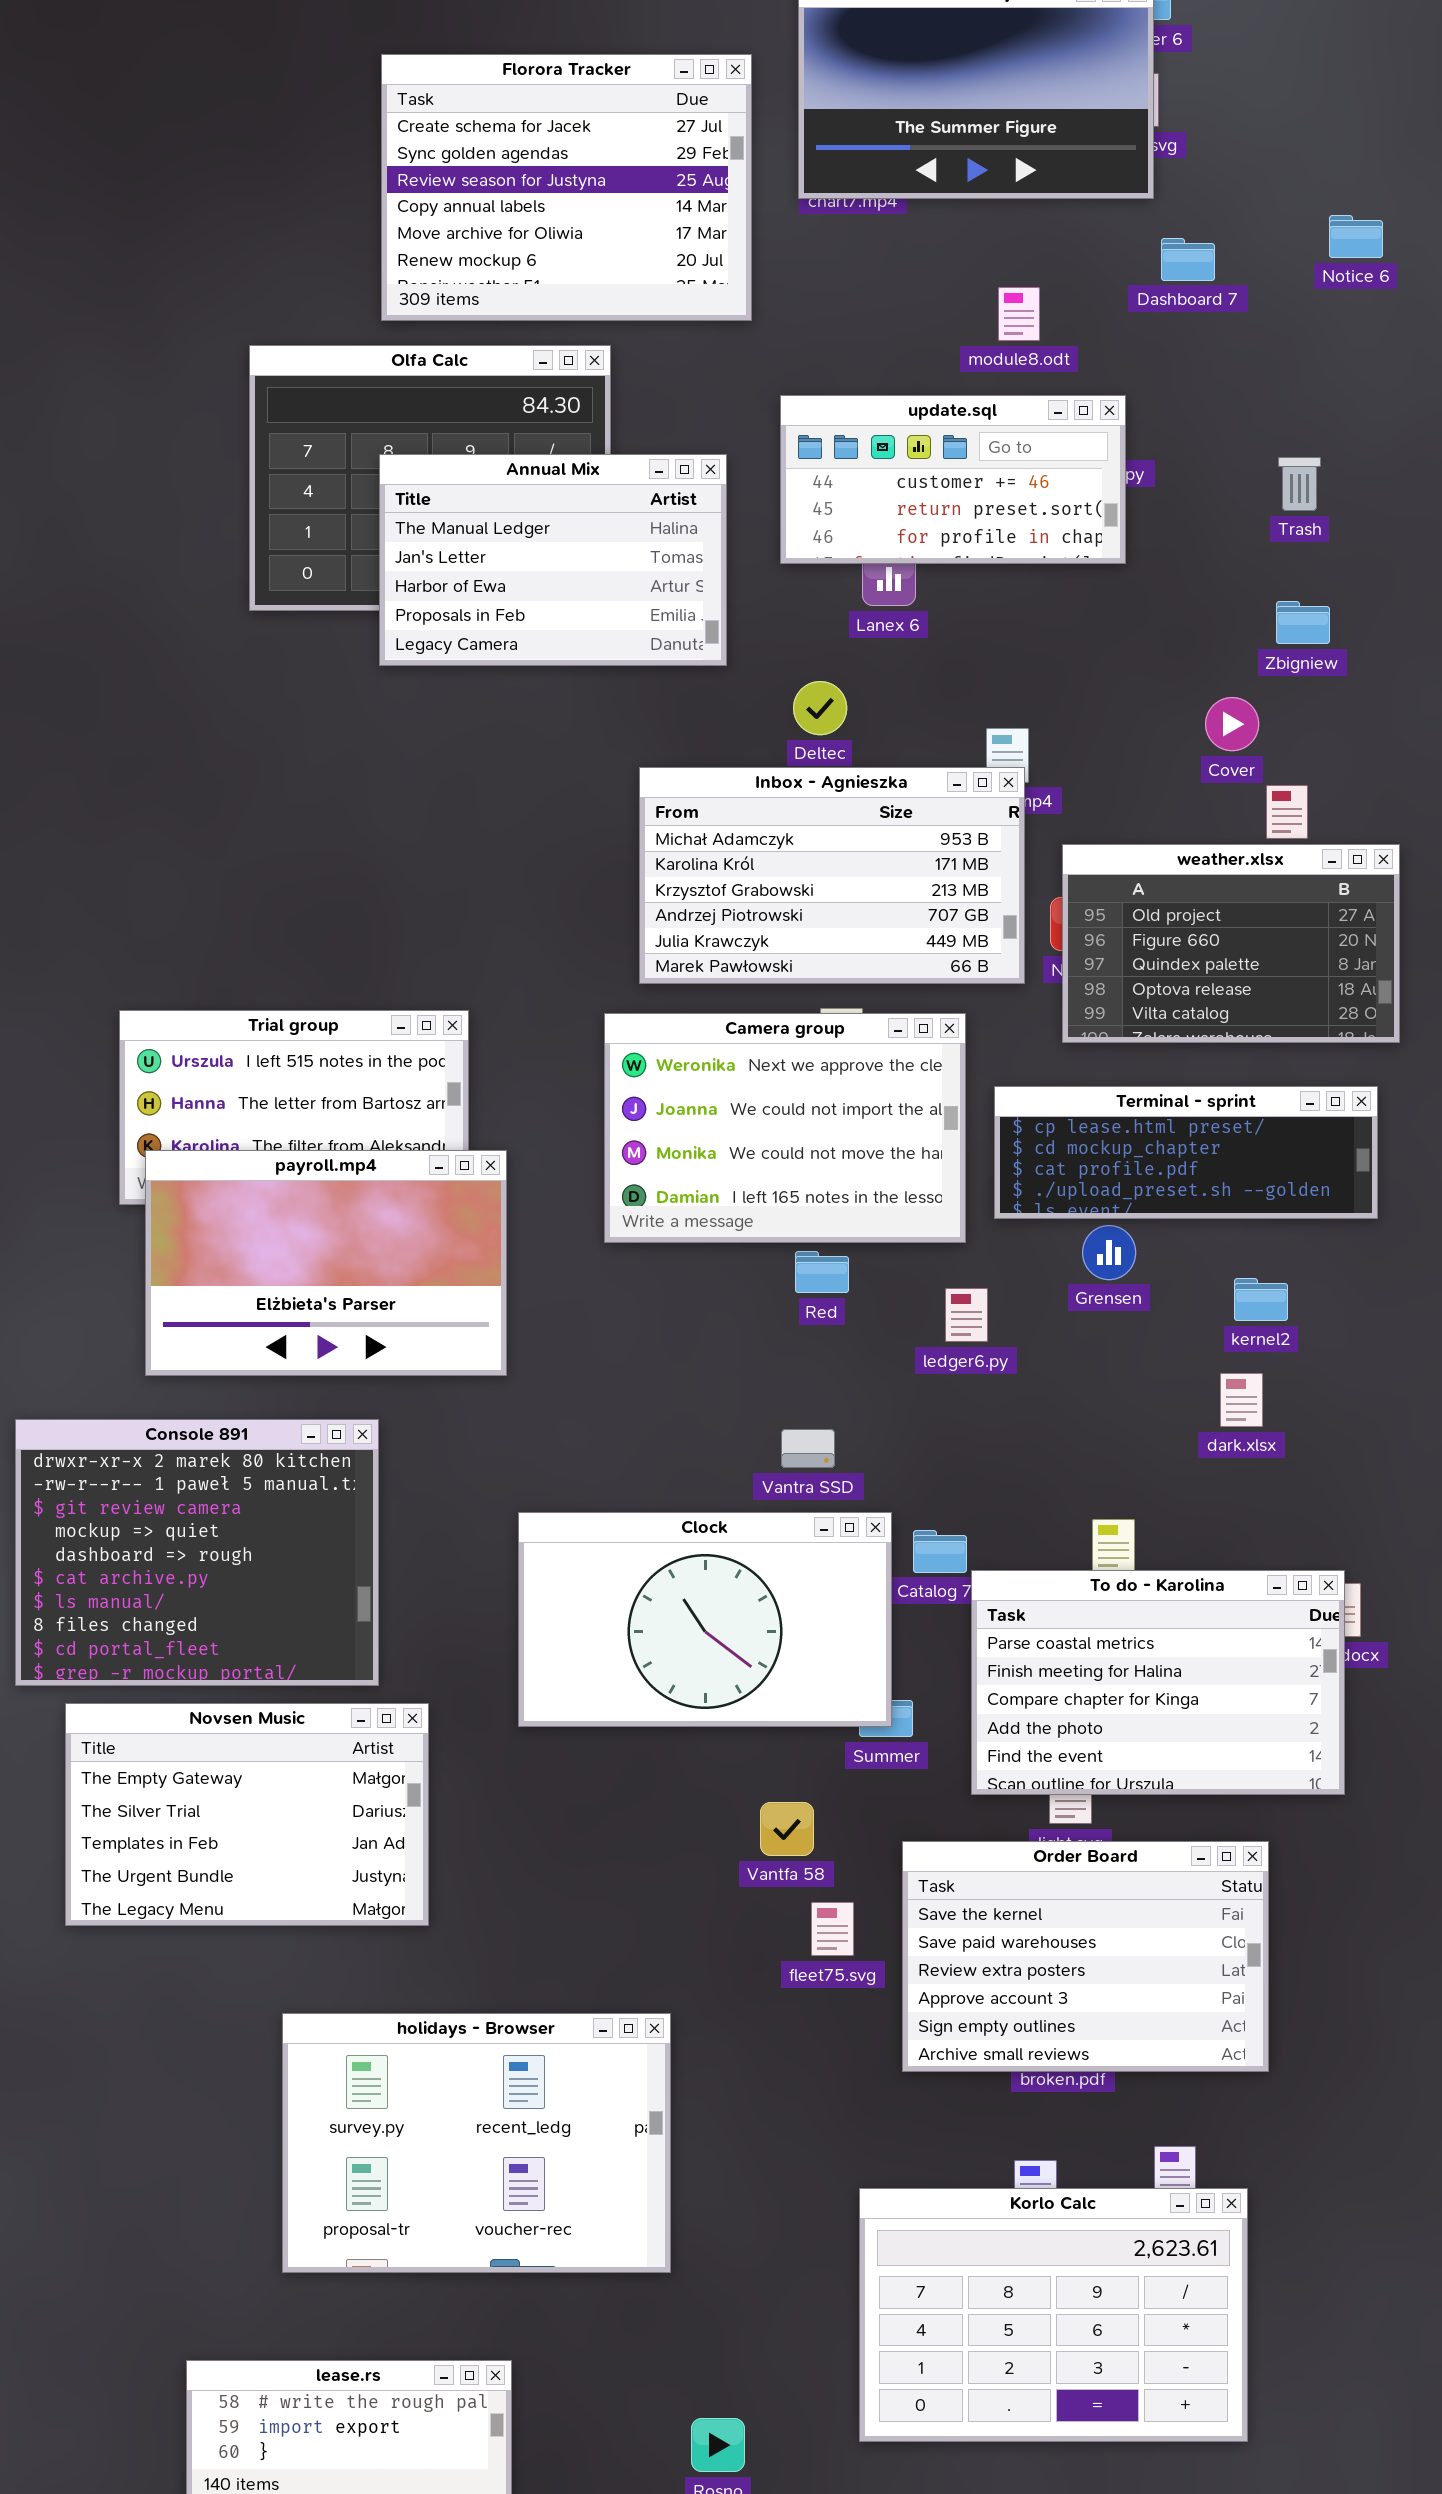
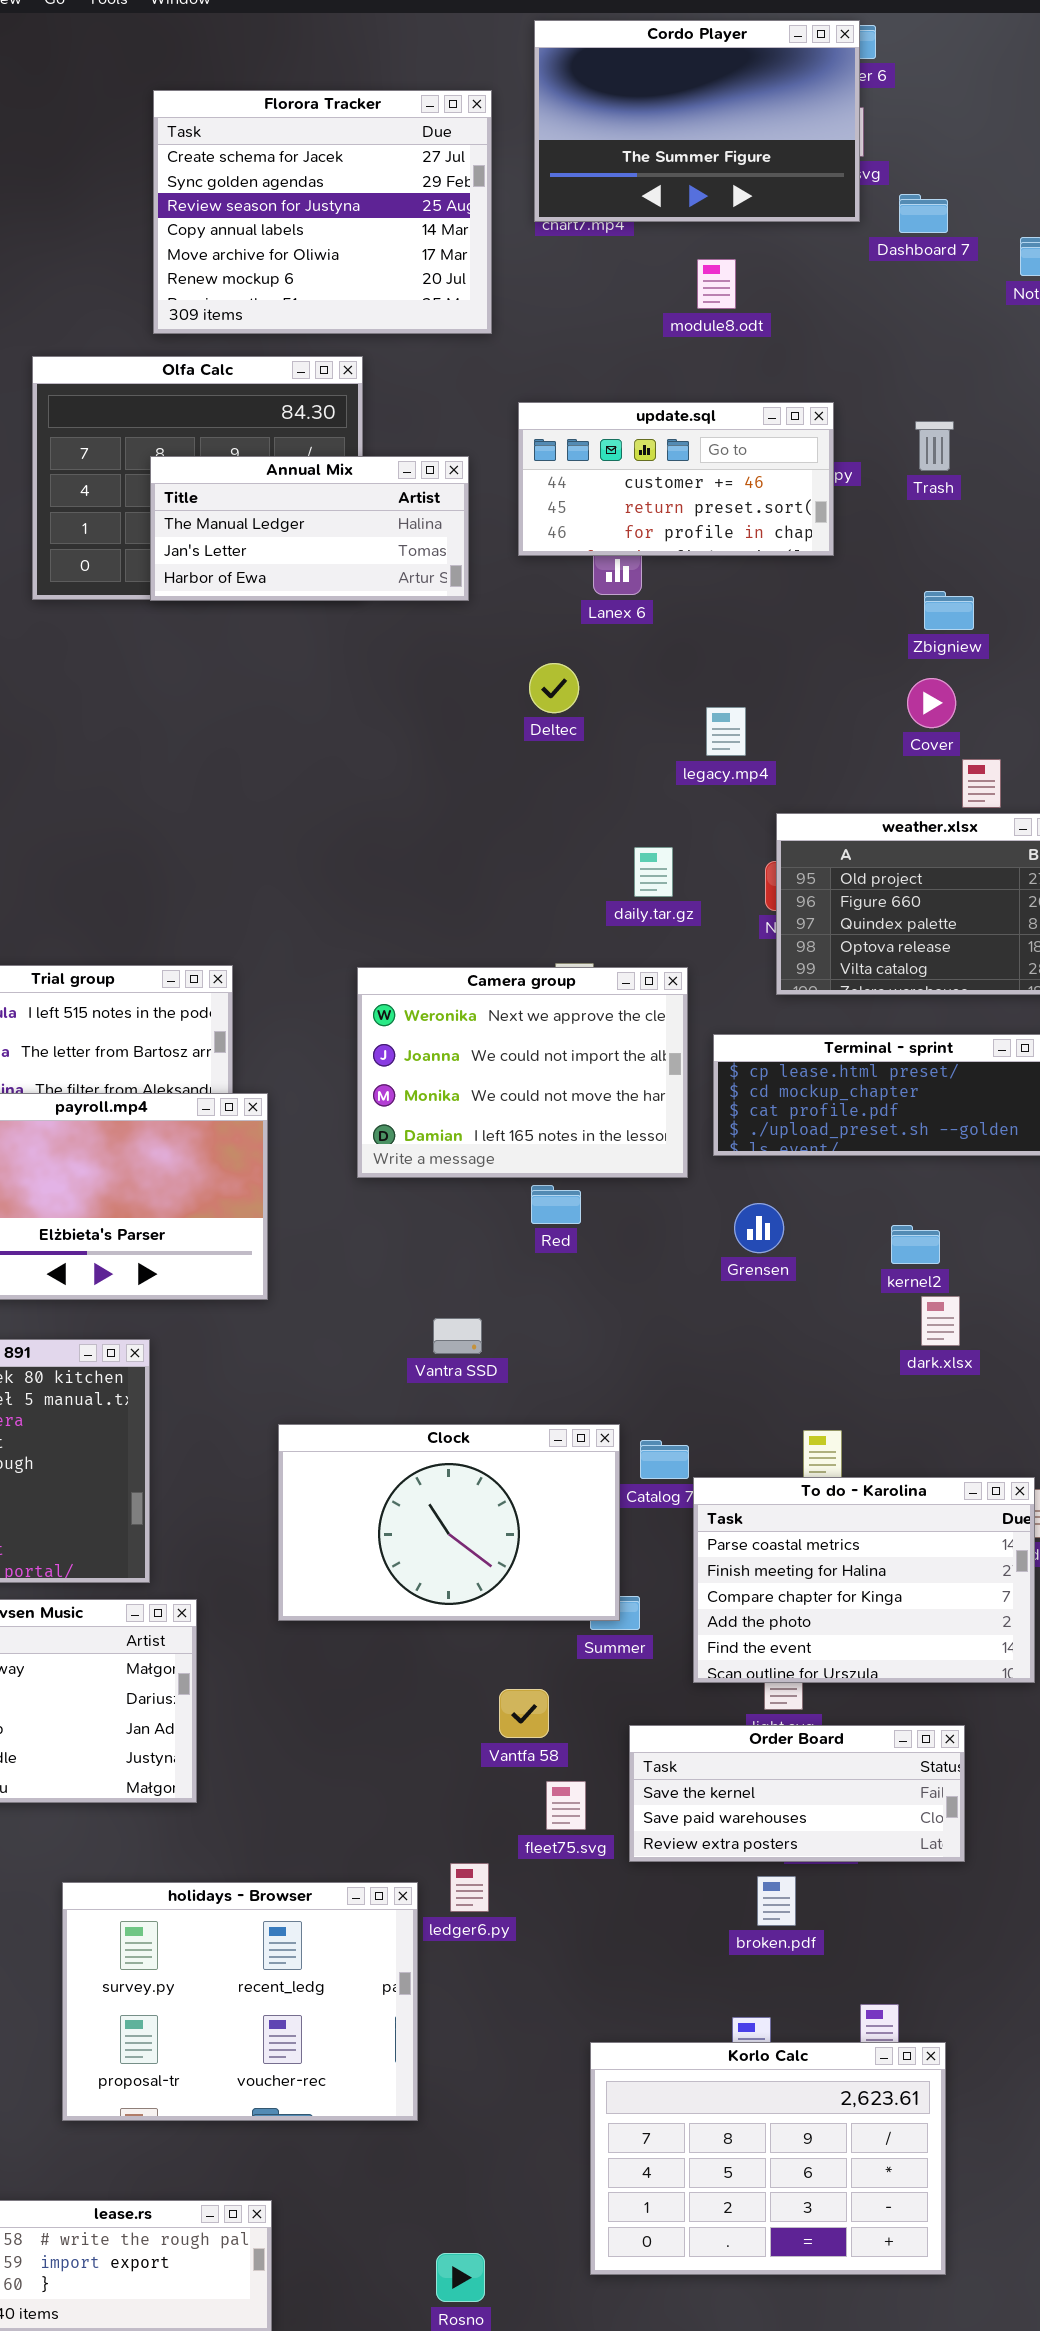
Dashboard 7: [1161,238,1215,281] -> [899,194,948,233], moved
module8.odt: [998,287,1040,341] -> [697,259,736,309], moved
Annual Mix: [379,454,727,666] -> [150,456,469,601], resized
Trash: [1278,457,1321,511] -> [915,421,954,471], moved
Zbigniew: [1276,601,1330,644] -> [924,591,974,630], moved
Inbox - Agnieszka: [639,767,1025,984] -> none, closed
Grensen: [1082,1225,1136,1280] -> [734,1203,784,1253], moved
kernel2: [1234,1278,1288,1321] -> [891,1225,940,1264], moved
ledger6.py: [945,1288,988,1342] -> [450,1863,489,1912], moved
Vantra SSD: [781,1429,835,1468] -> [433,1318,482,1354], moved
Order Board: [902,1841,1269,2072] -> [629,1725,965,1862], resized

